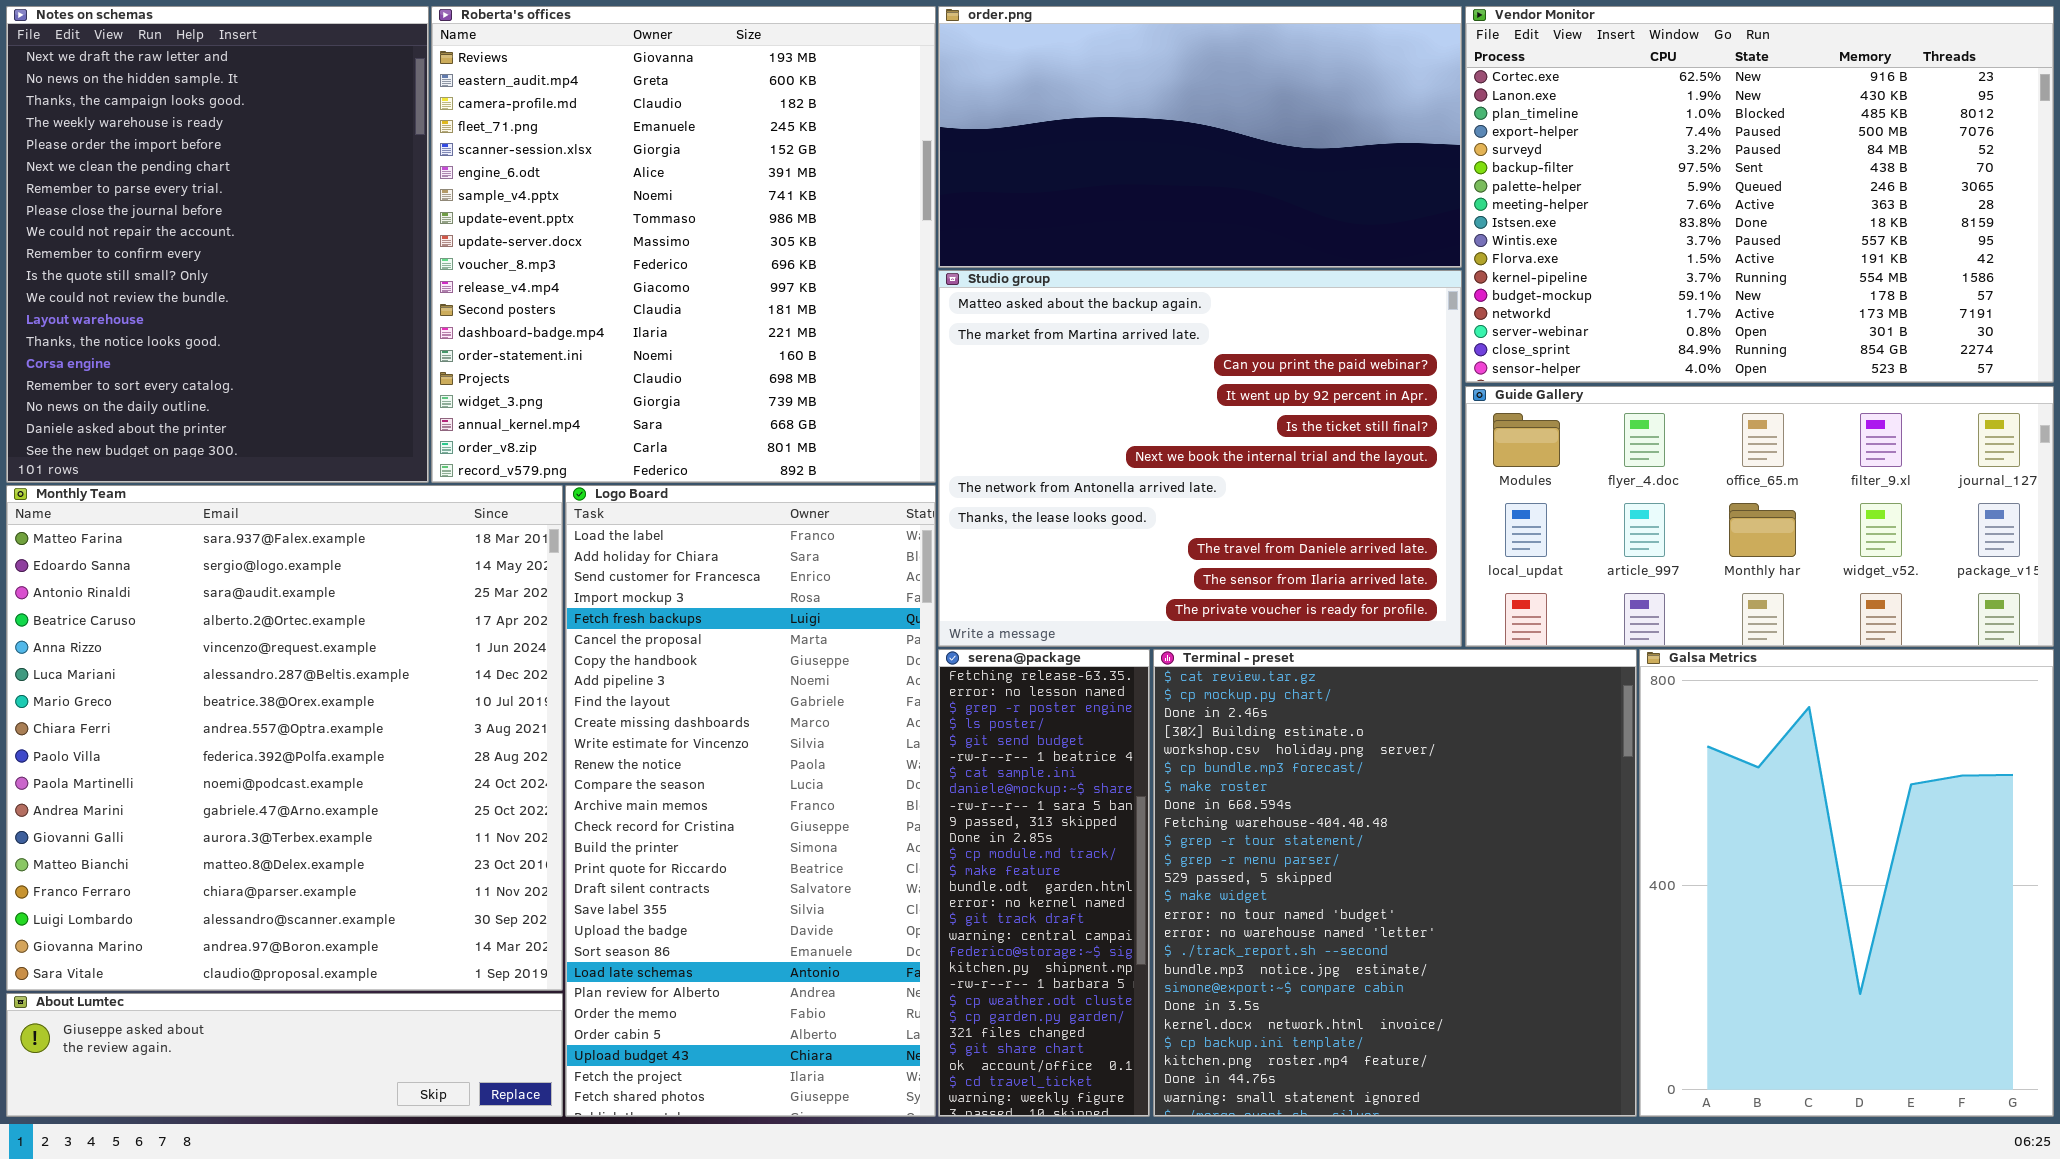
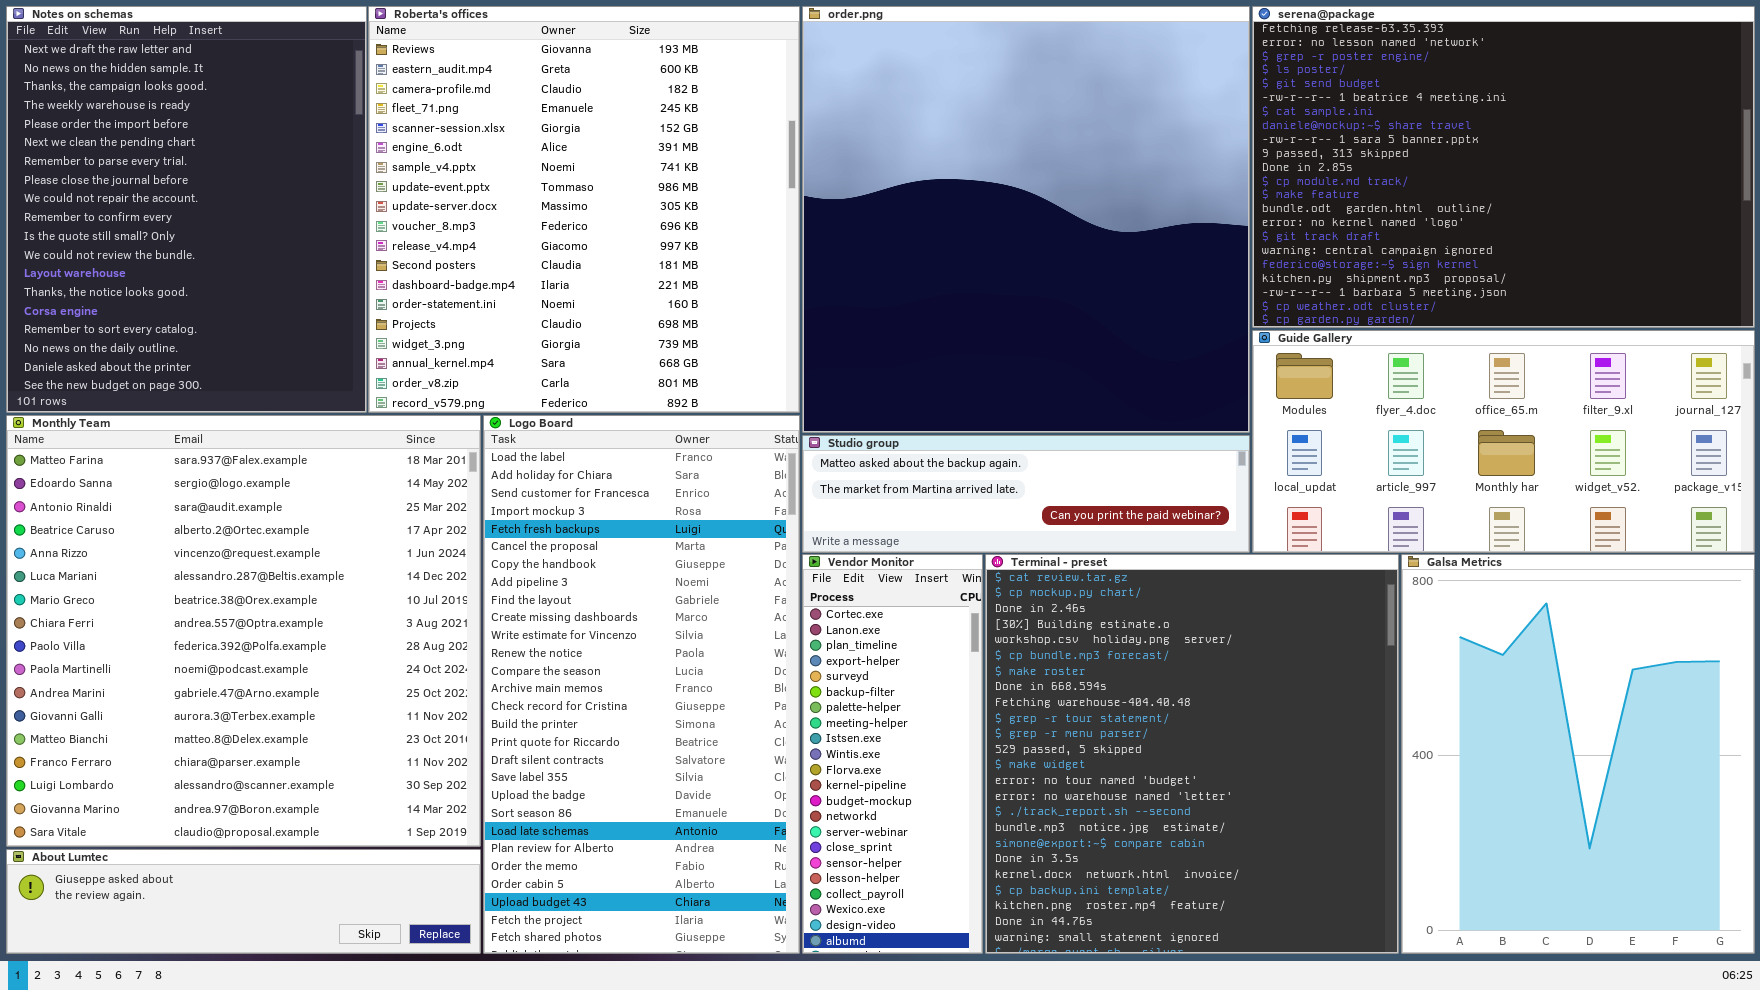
order.png: [938,6,1462,268] -> [802,6,1250,433], resized
Vendor Monitor: [1465,6,2054,383] -> [802,554,983,954], moved, resized
Studio group: [938,270,1462,647] -> [802,435,1250,553], resized
serena@package: [938,649,1150,1117] -> [1252,6,1755,328], moved, resized

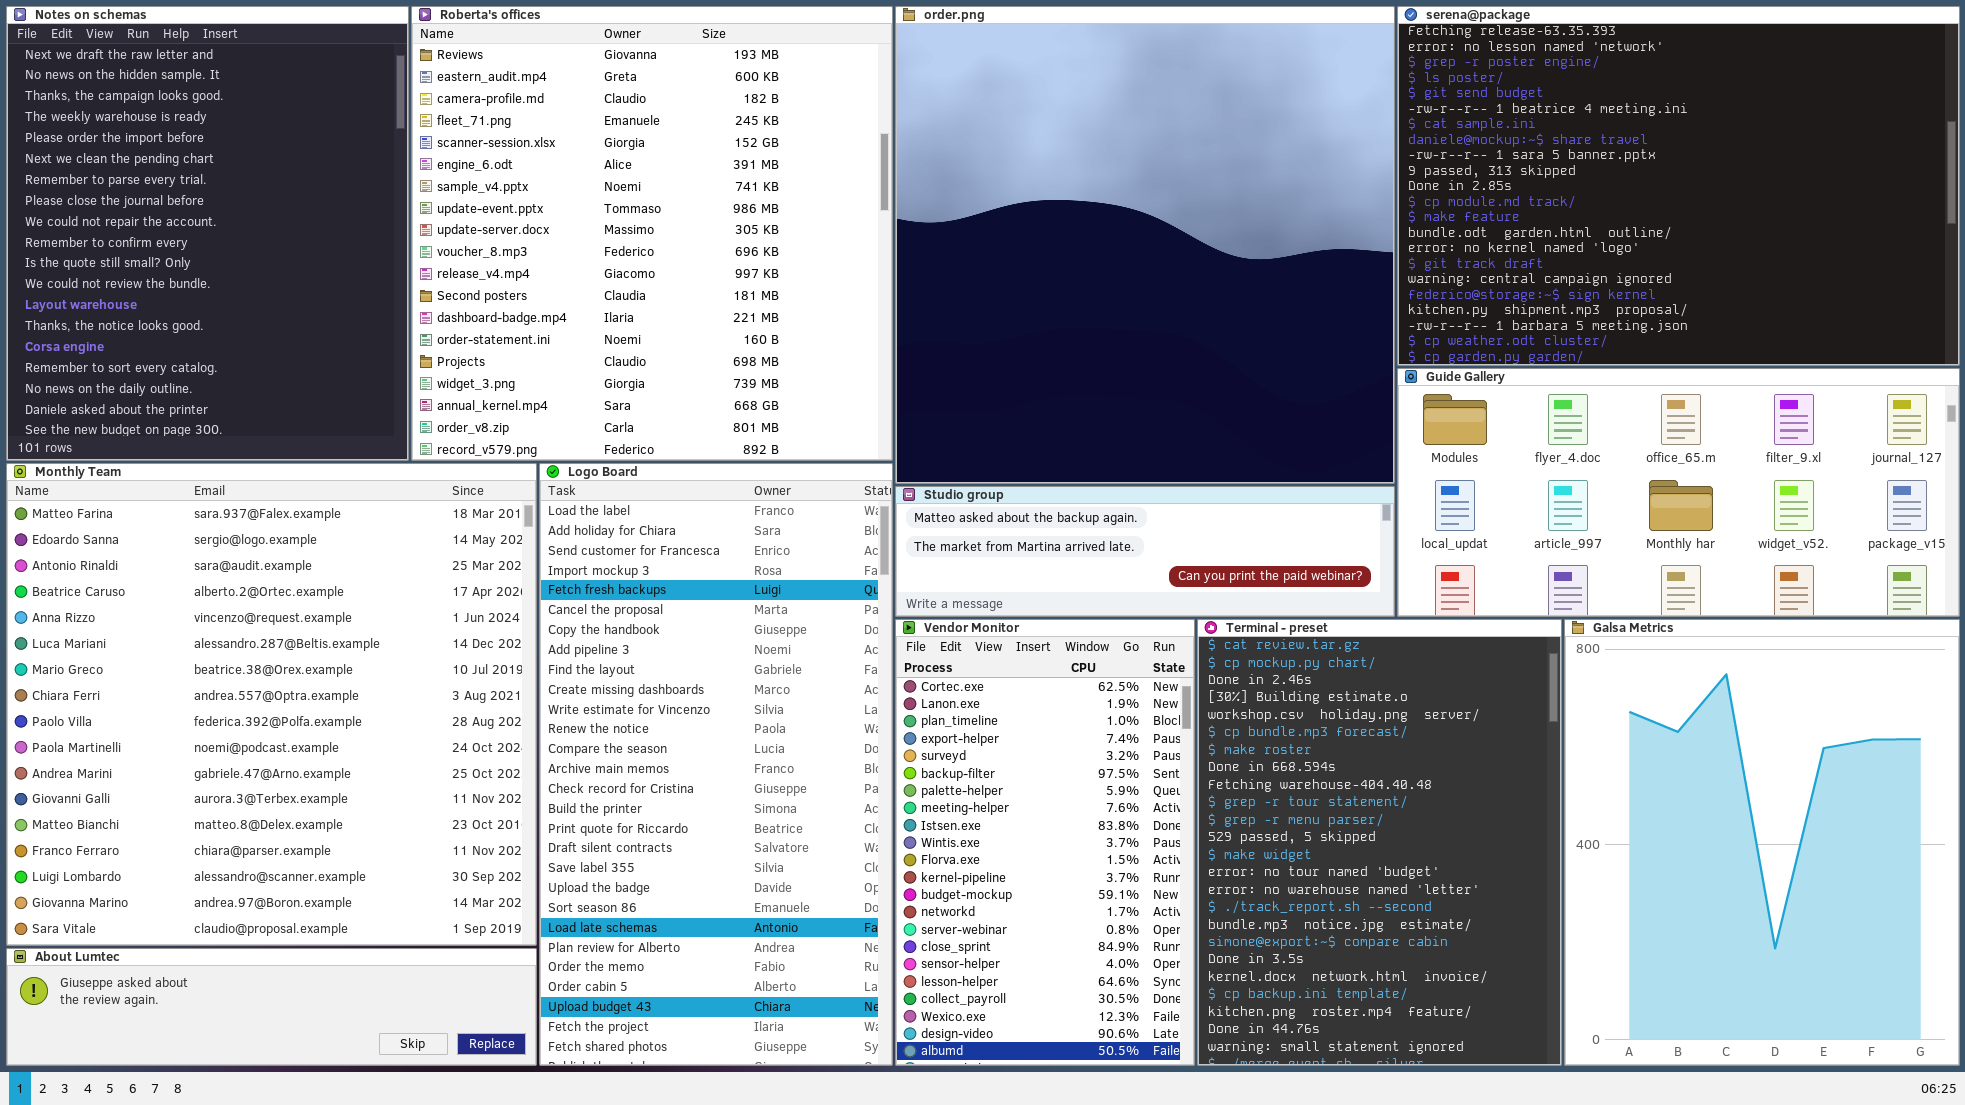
Vendor Monitor: [802,554,983,954] -> [895,619,1195,1066], resized
Terminal - preset: [985,554,1399,954] -> [1197,619,1562,1066], resized

